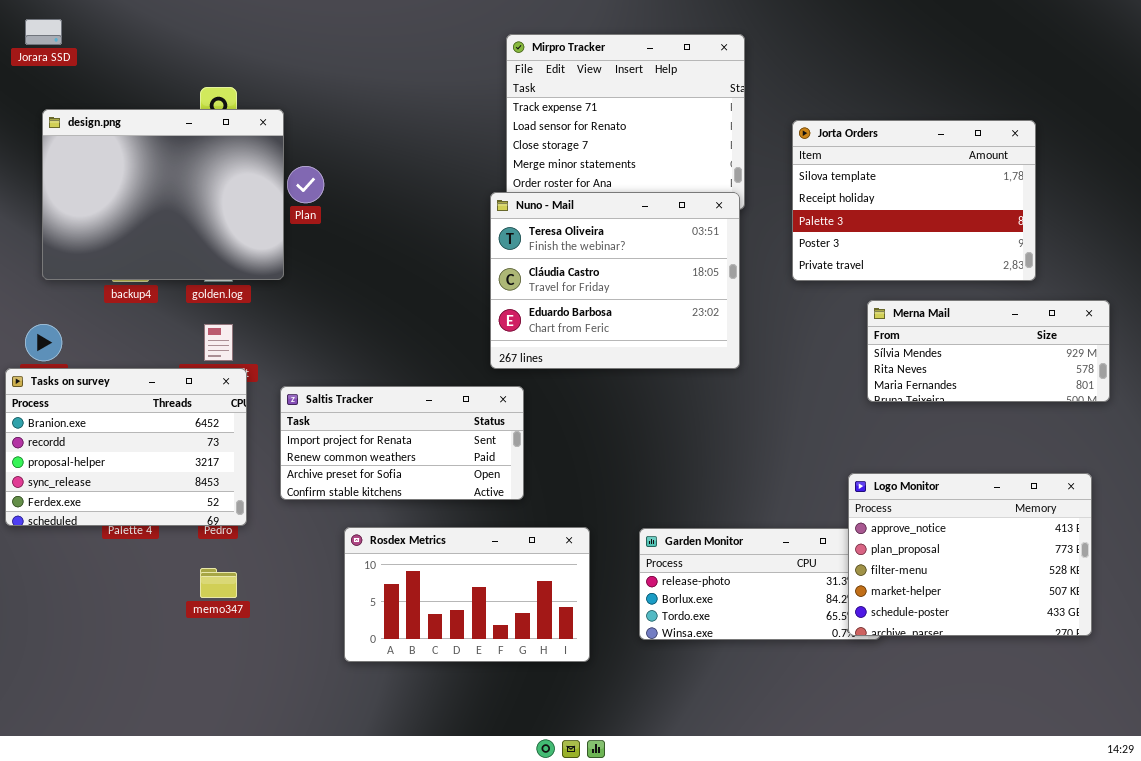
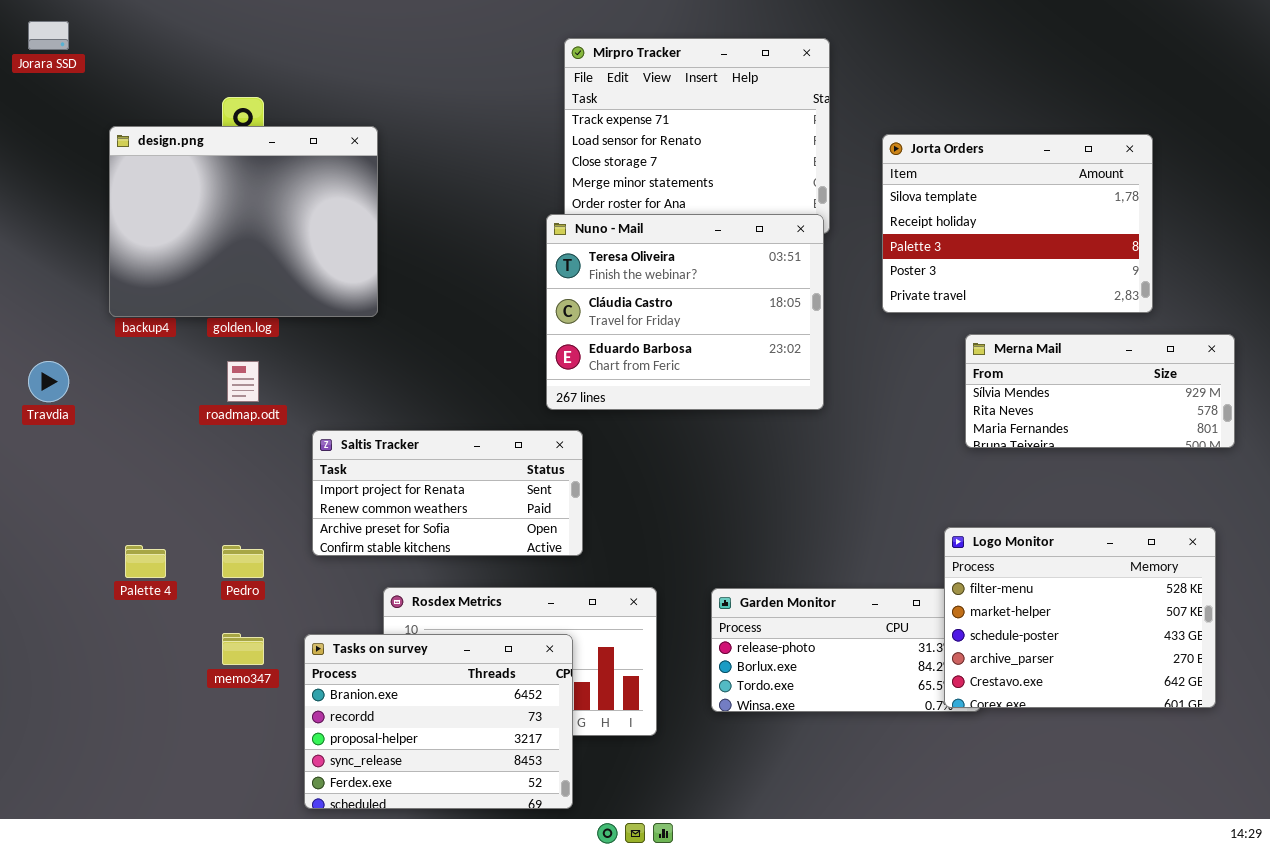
design.png: [42,109,284,280] -> [109,126,378,317], moved
Tasks on survey: [5,368,247,526] -> [304,634,573,809], moved
Logo Monitor: [848,473,1092,636] -> [944,527,1216,708], scrolled down 2 rows

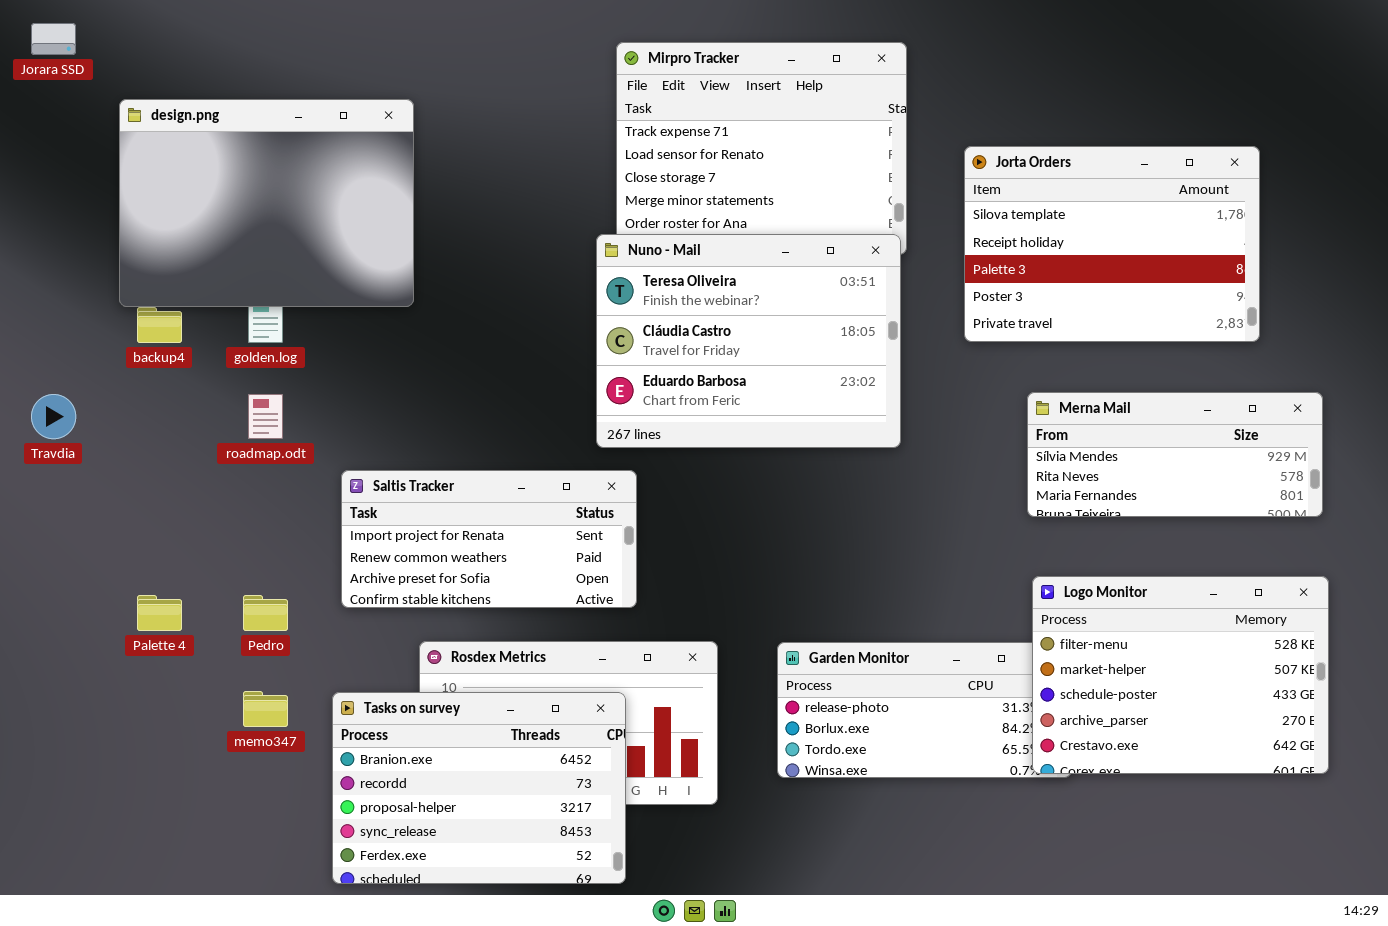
design.png: [109,126,378,317] -> [119,99,414,307], moved
Merna Mail: [965,334,1235,448] -> [1027,392,1323,517], moved

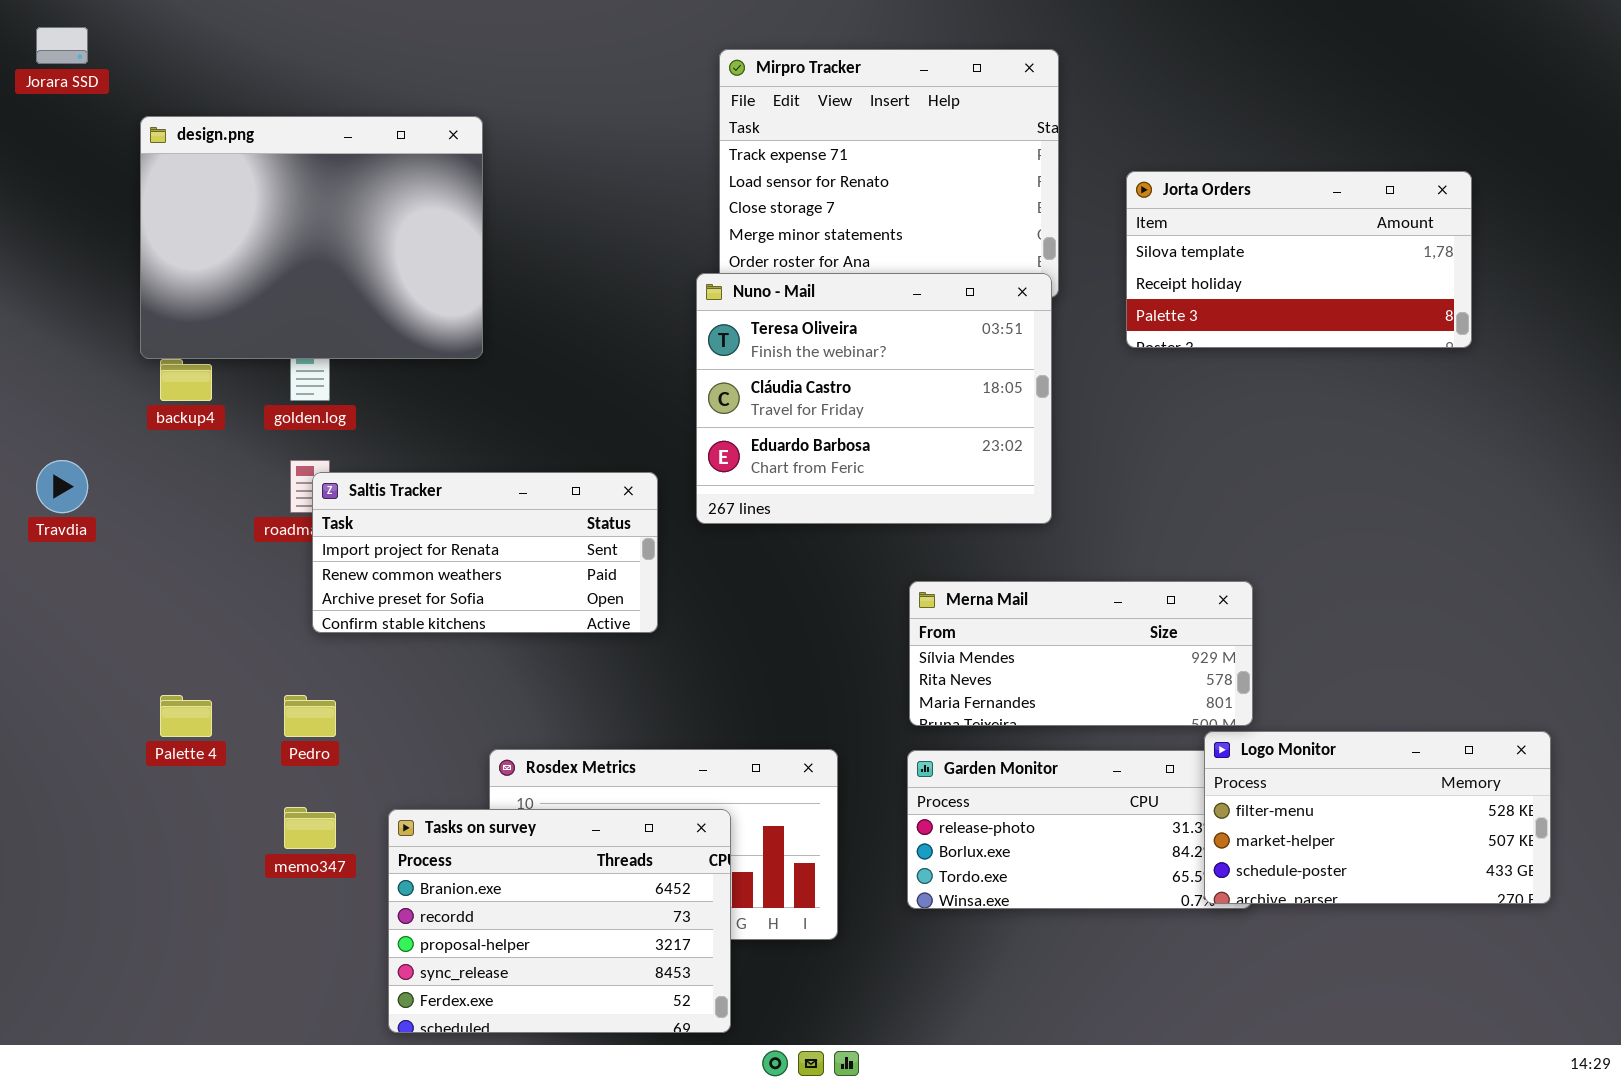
Jorta Orders: [964,146,1260,342] -> [1126,171,1472,348], resized
Merna Mail: [1027,392,1323,517] -> [909,581,1253,726], moved
Saltis Tracker: [341,470,637,608] -> [312,472,658,633], moved
Logo Monitor: [1032,576,1329,774] -> [1204,731,1551,904], resized

